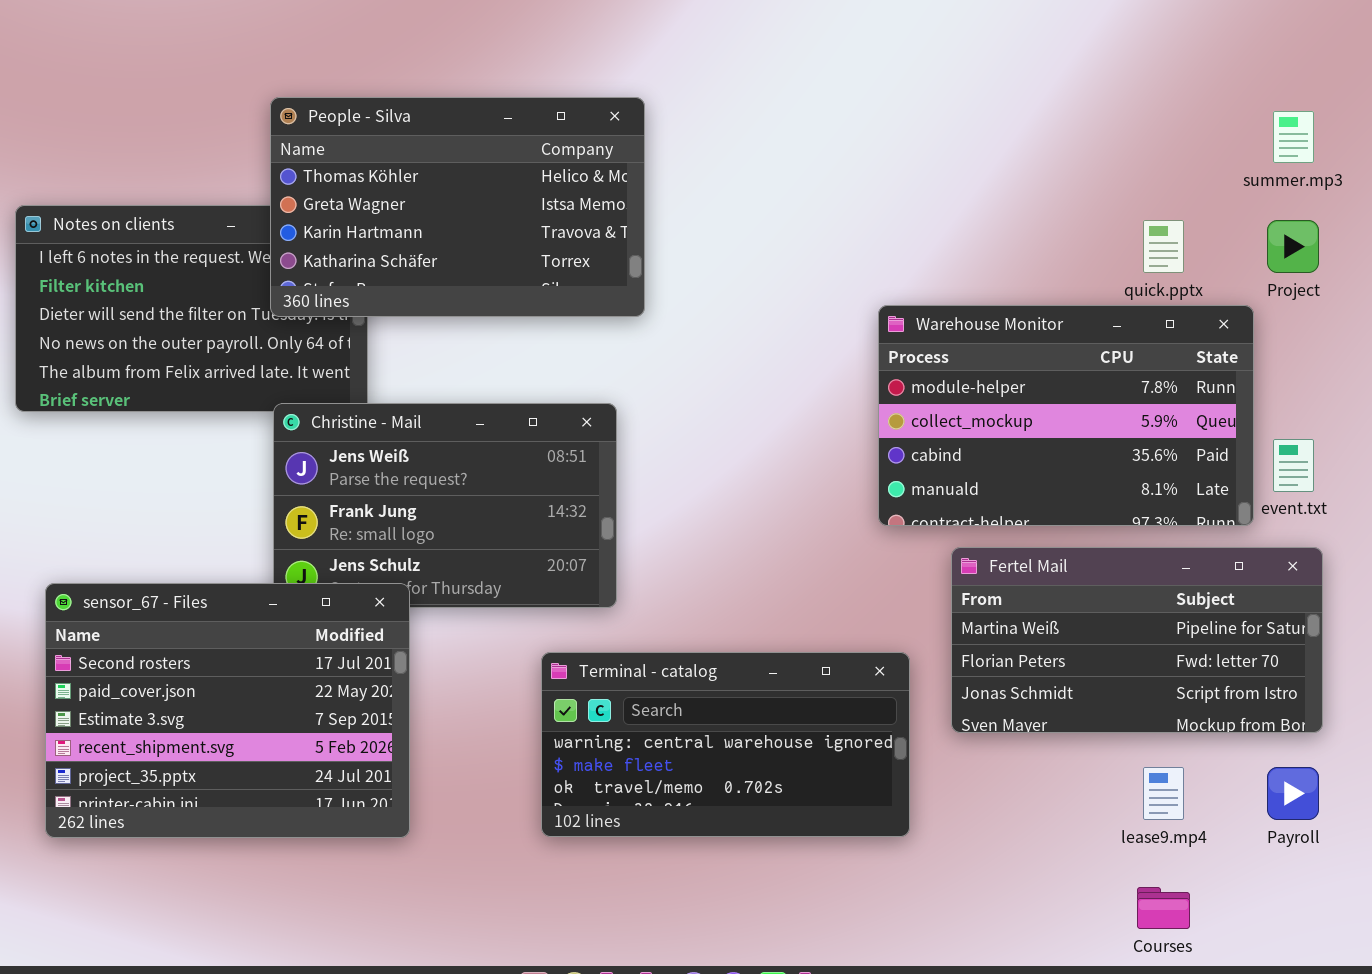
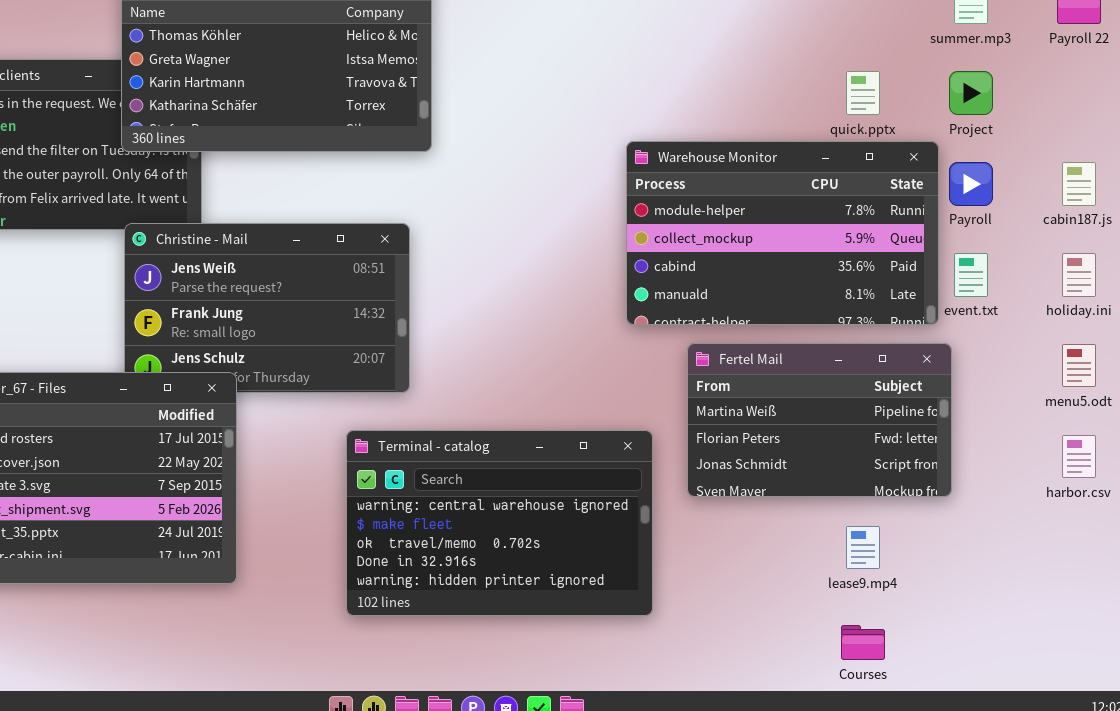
Fertel Mail: [951,547,1323,733] -> [687,343,952,497], resized
Terminal - catalog: [541,652,910,837] -> [346,430,653,616], resized
Payroll: [1267,767,1319,820] -> [949,162,993,206], moved

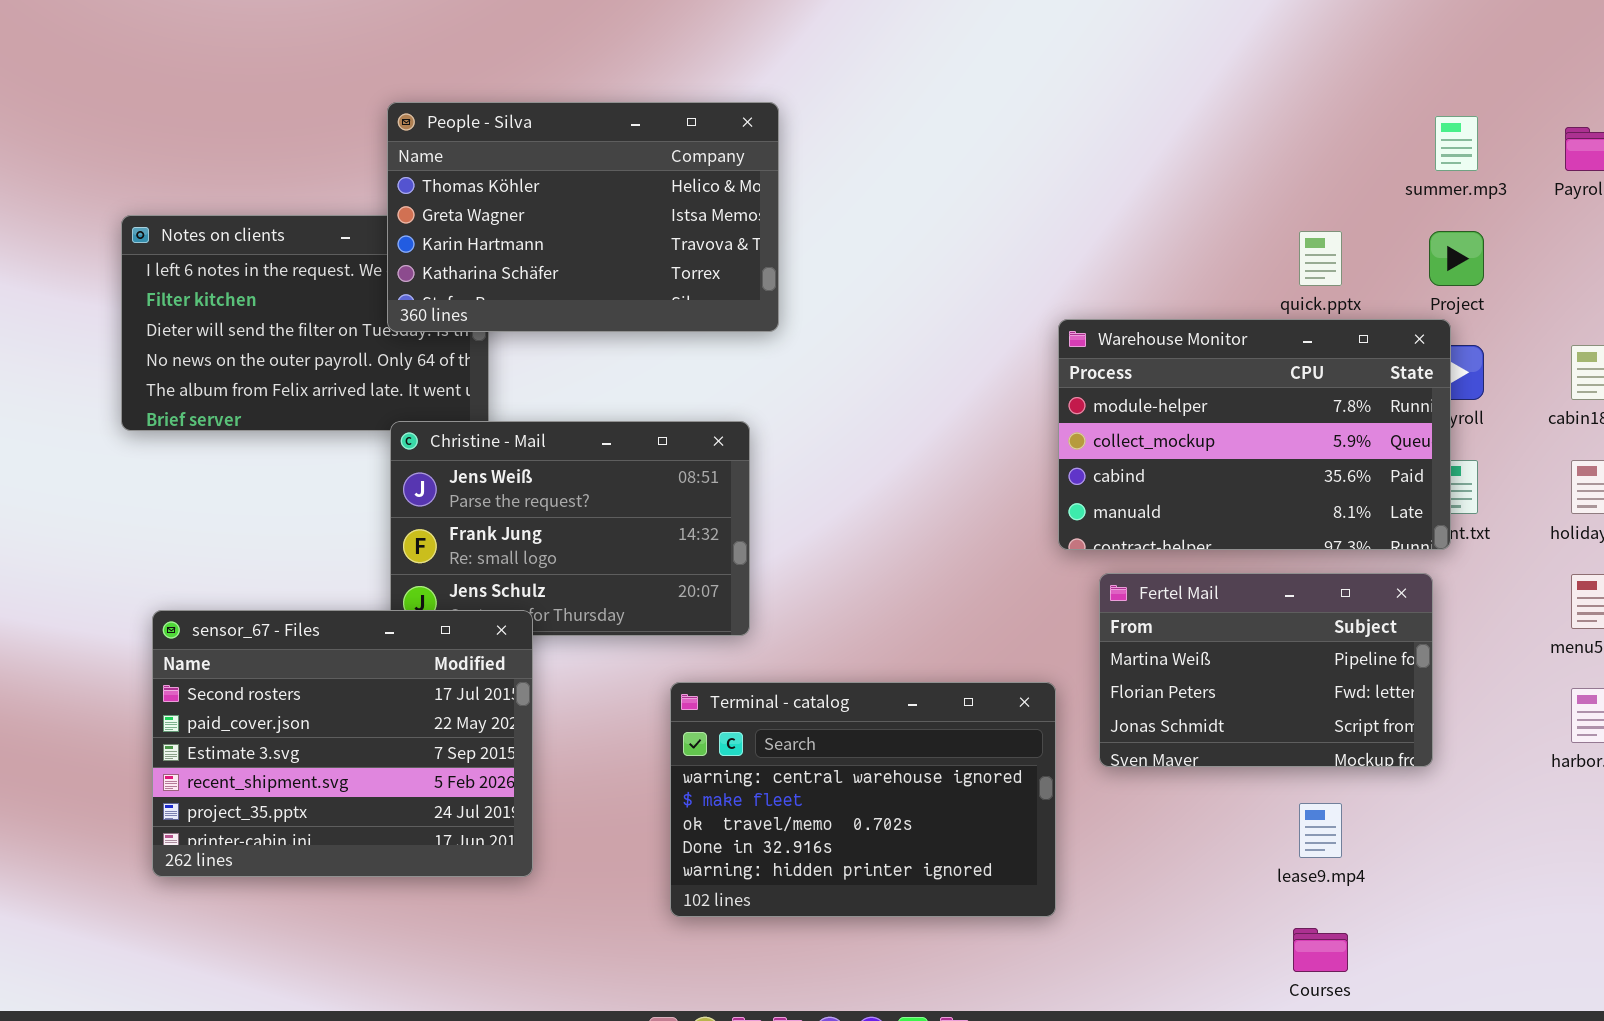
Warehouse Monitor: [626,141,939,325] -> [1058,319,1451,550], moved

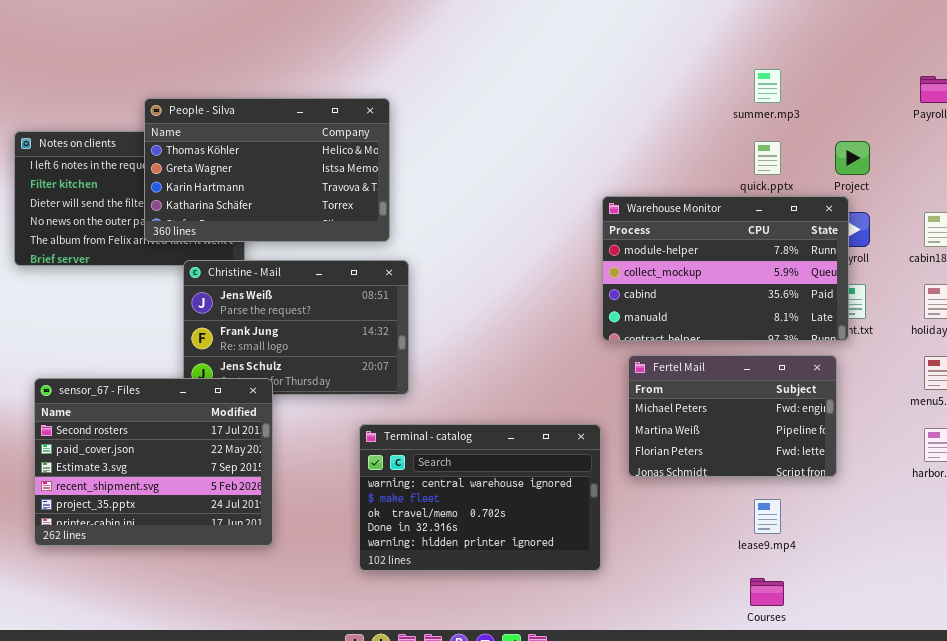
People - Silva: [387,102,779,332] -> [144,98,390,242], moved
summer.mp3: [1435,116,1478,171] -> [754,69,781,103], moved
Fertel Mail: [1099,573,1433,767] -> [628,355,837,477], scrolled up 1 row

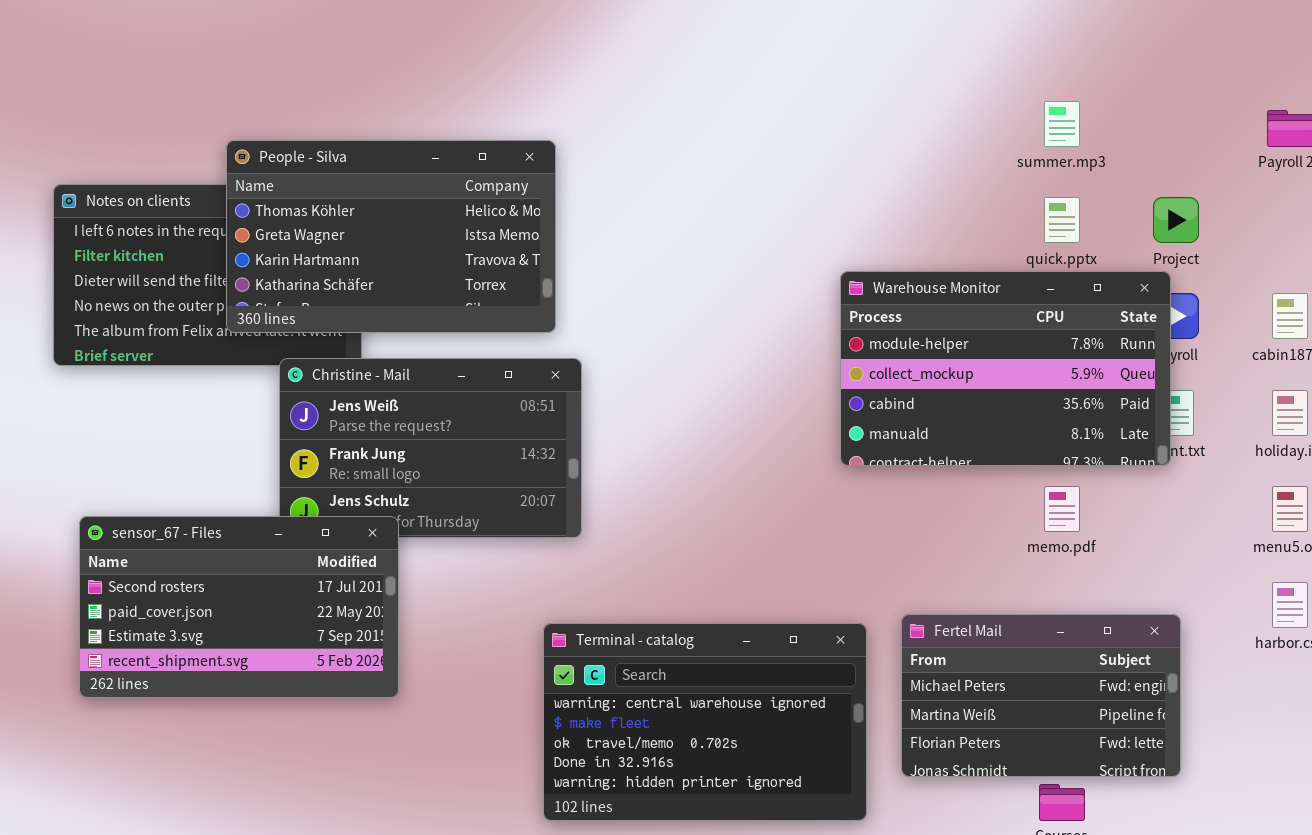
Fertel Mail: [628,355,837,477] -> [901,614,1181,777], moved
sensor_67 - Files: [34,378,273,546] -> [79,516,399,698], resized
Terminal - catalog: [359,424,601,571] -> [543,623,867,821], moved

